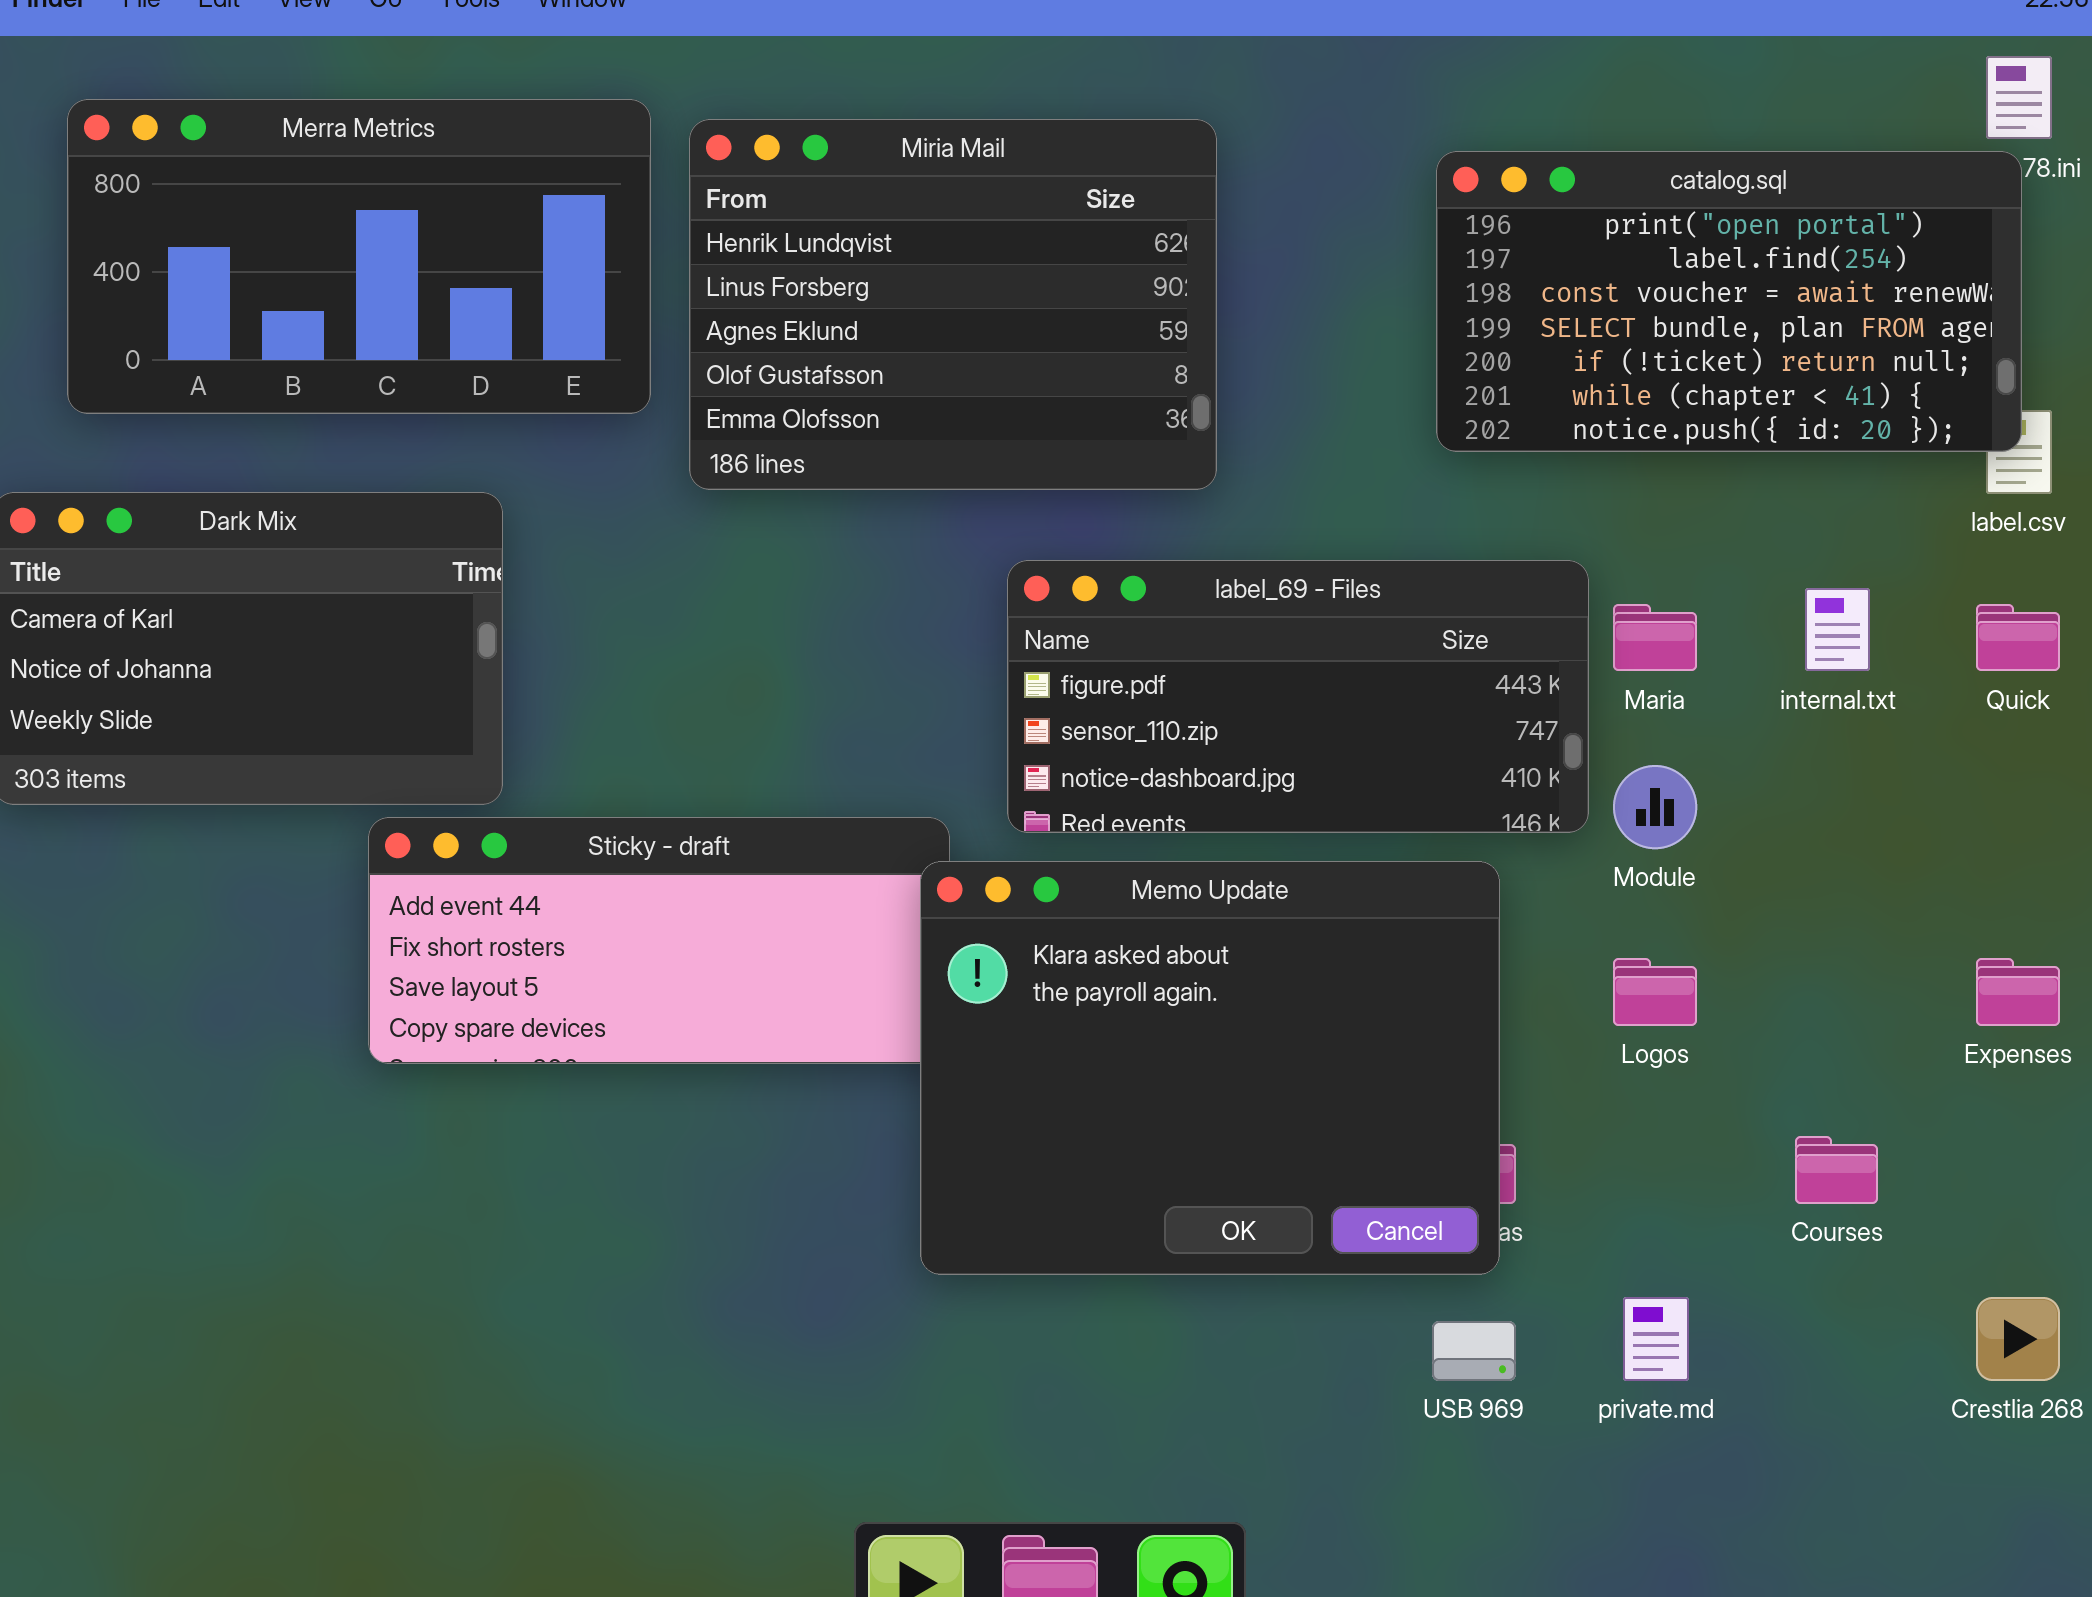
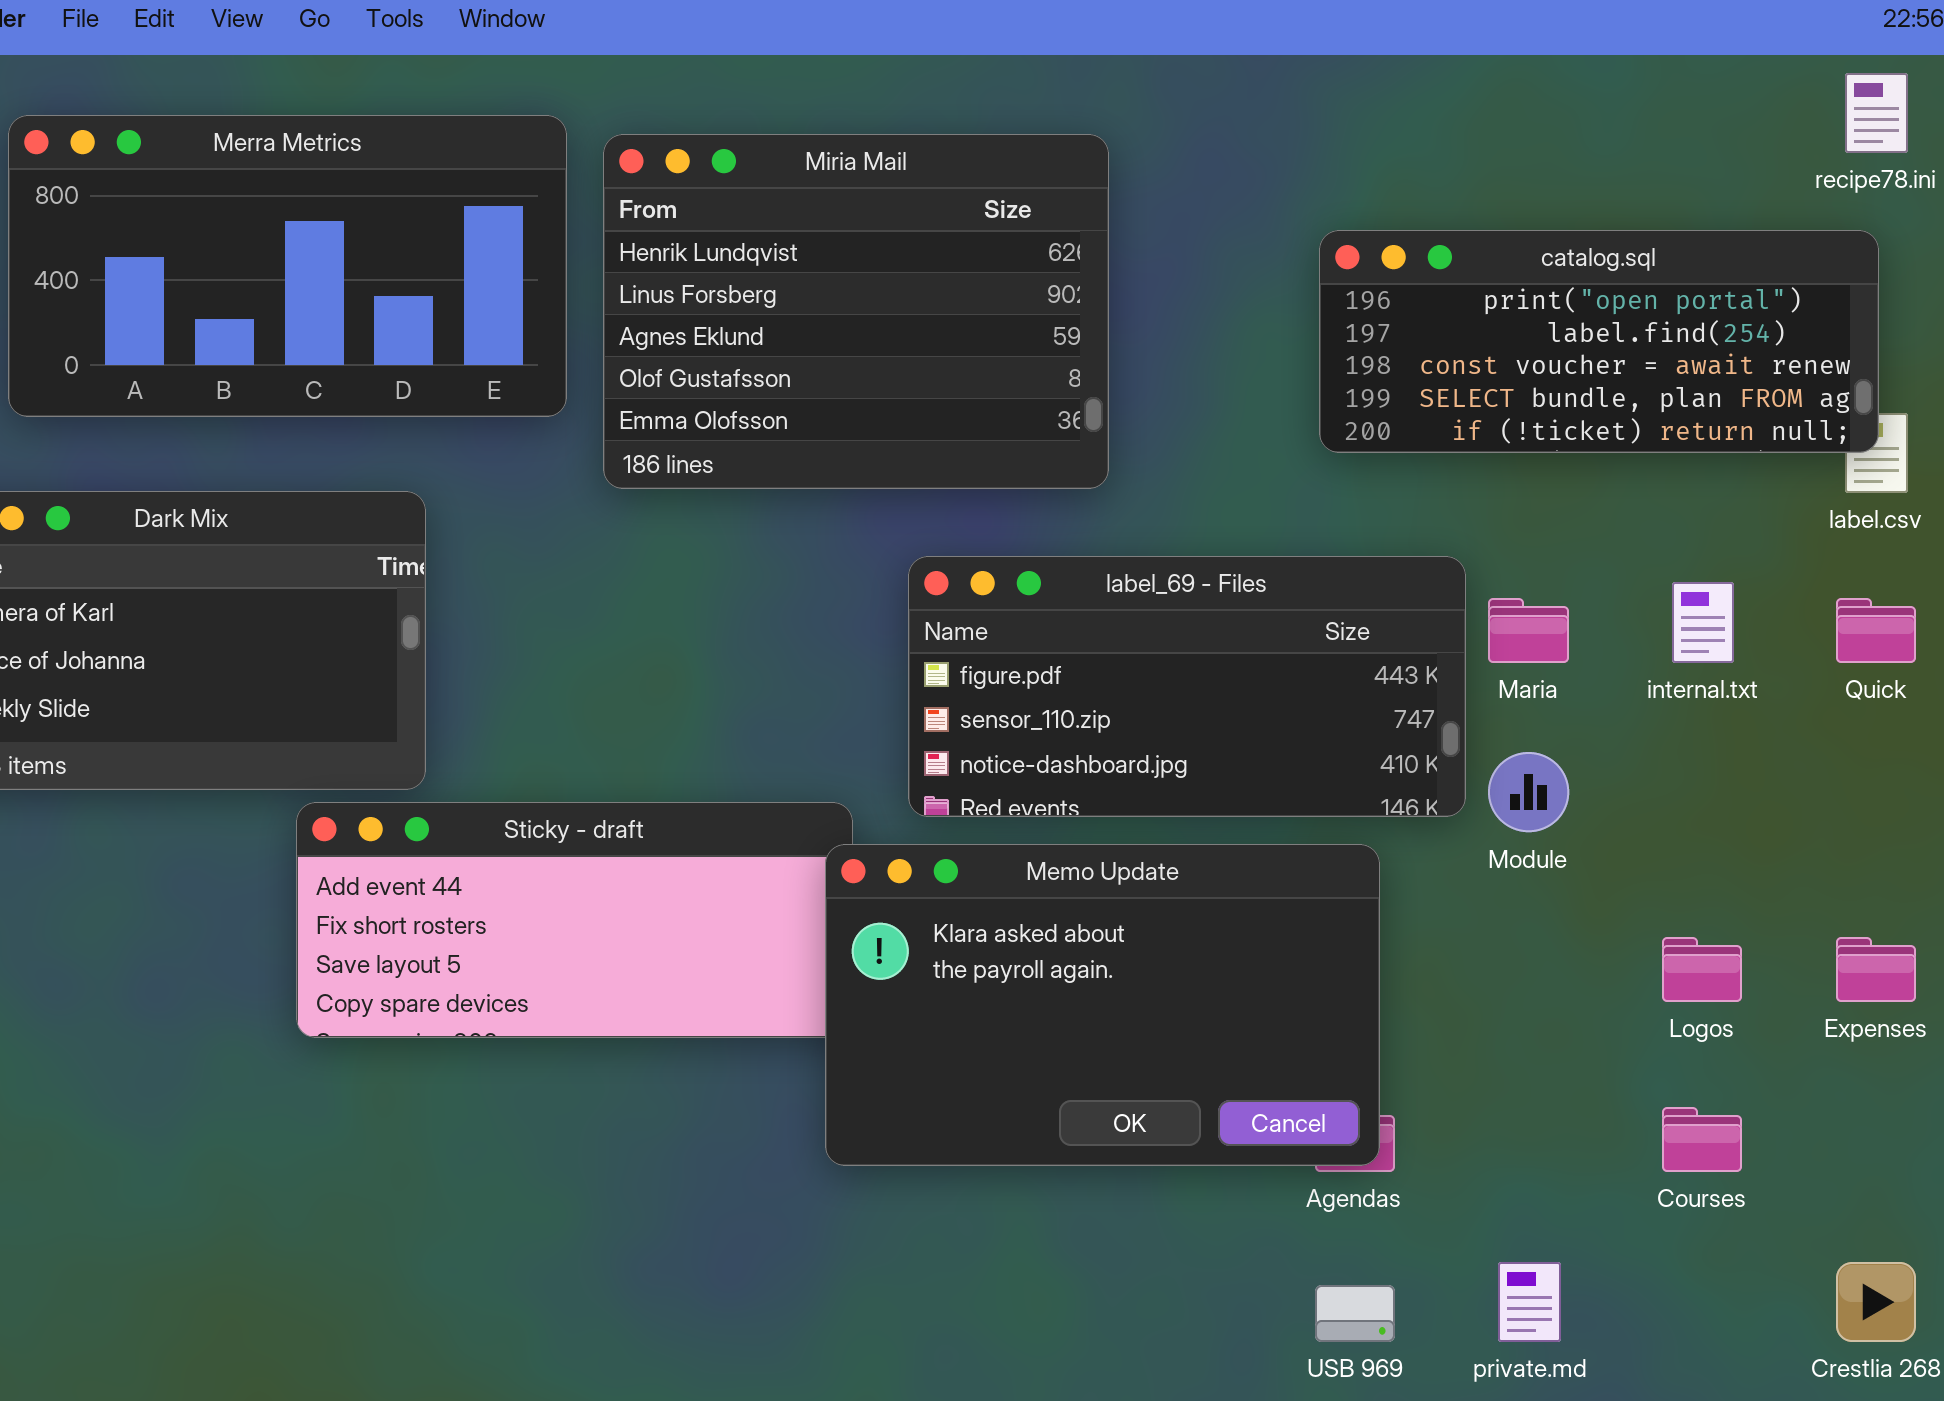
catalog.sql: [1436,151,2022,452] -> [1319,230,1879,453], resized
Memo Update: [920,861,1500,1275] -> [825,844,1380,1166], resized
Logos: [1613,958,1697,1026] -> [1662,937,1742,1002], moved

